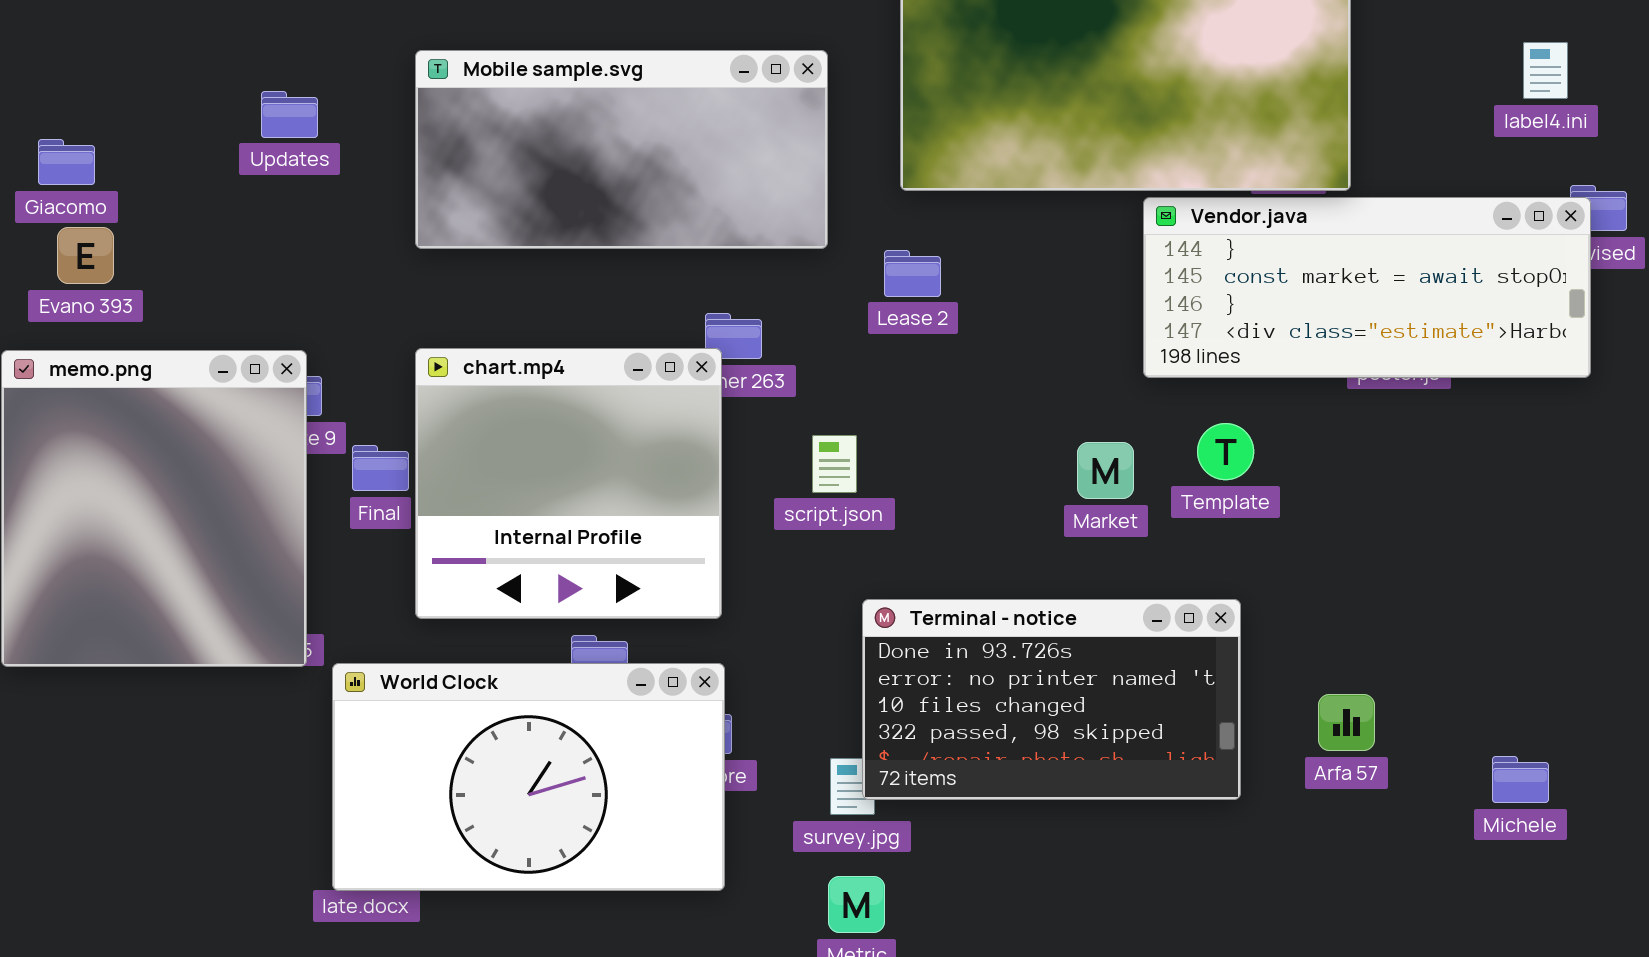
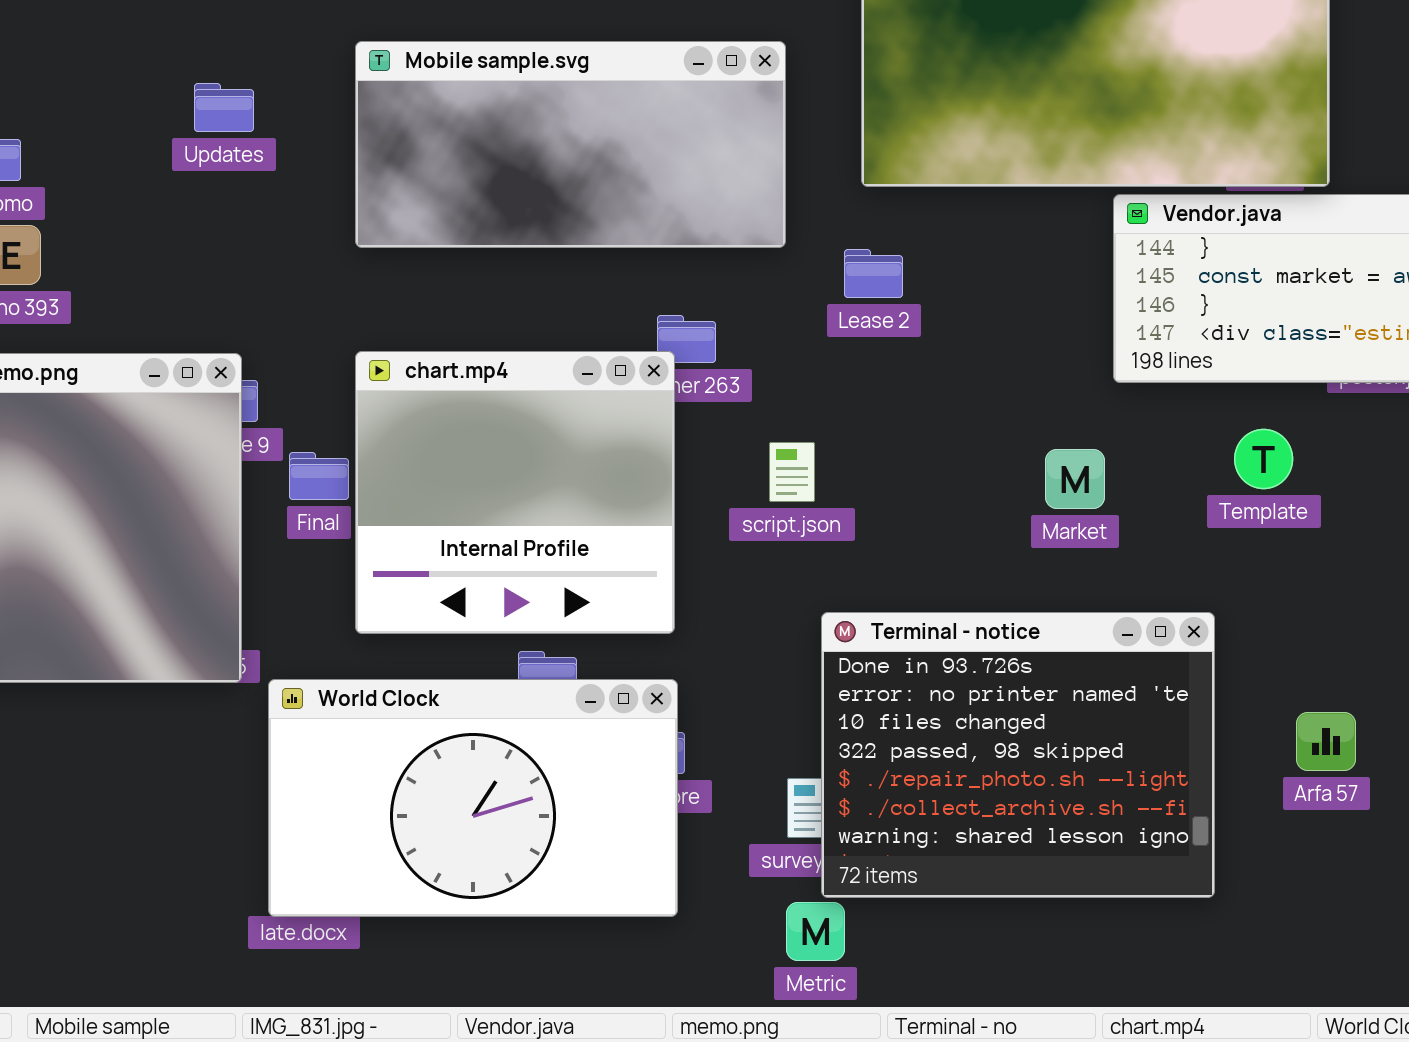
Template: [1197,423,1254,480] -> [1234,429,1293,489], moved
Terminal - notice: [862,599,1241,800] -> [821,612,1215,898], resized

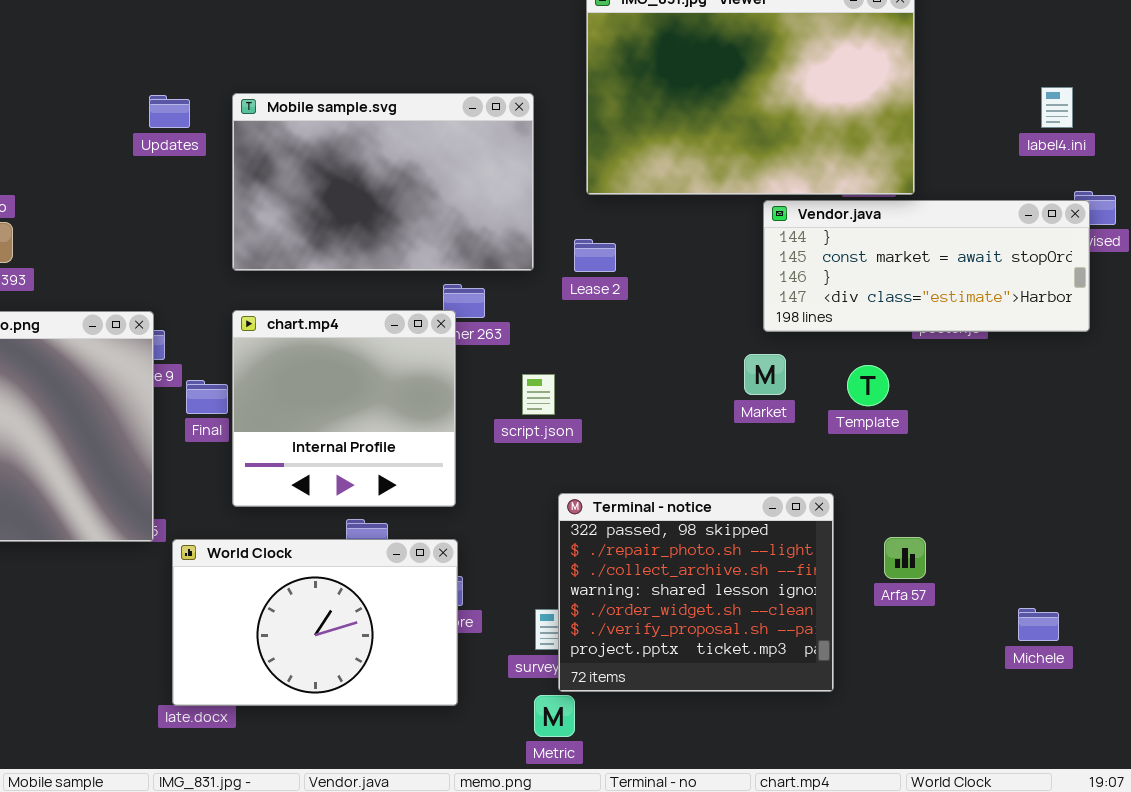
Mobile sample.svg: [355,41,786,248] -> [232,93,534,271], resized
Updates: [194,83,254,132] -> [149,95,190,128], moved
Market: [1045,449,1105,509] -> [744,354,786,395], moved
Terminal - notice: [821,612,1215,898] -> [558,493,834,692], scrolled down 3 rows
Arfa 57: [1296,712,1356,771] -> [884,537,926,579], moved

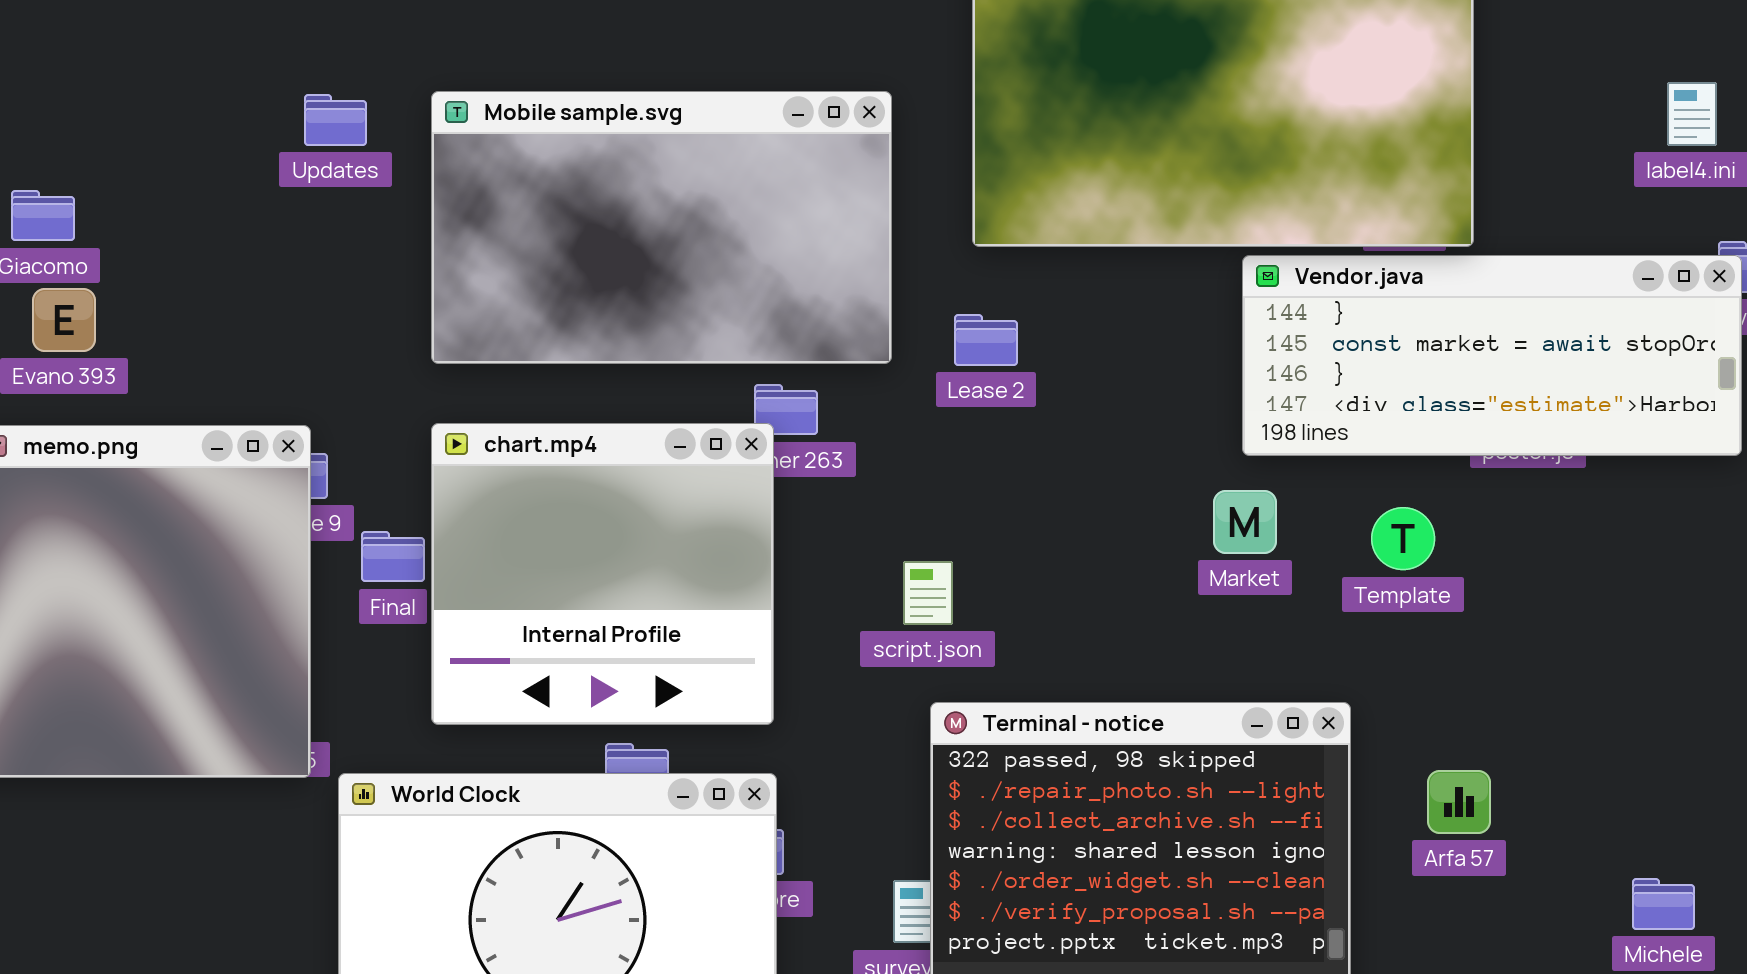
script.json: [522,374,555,415] -> [903,561,953,625], moved

